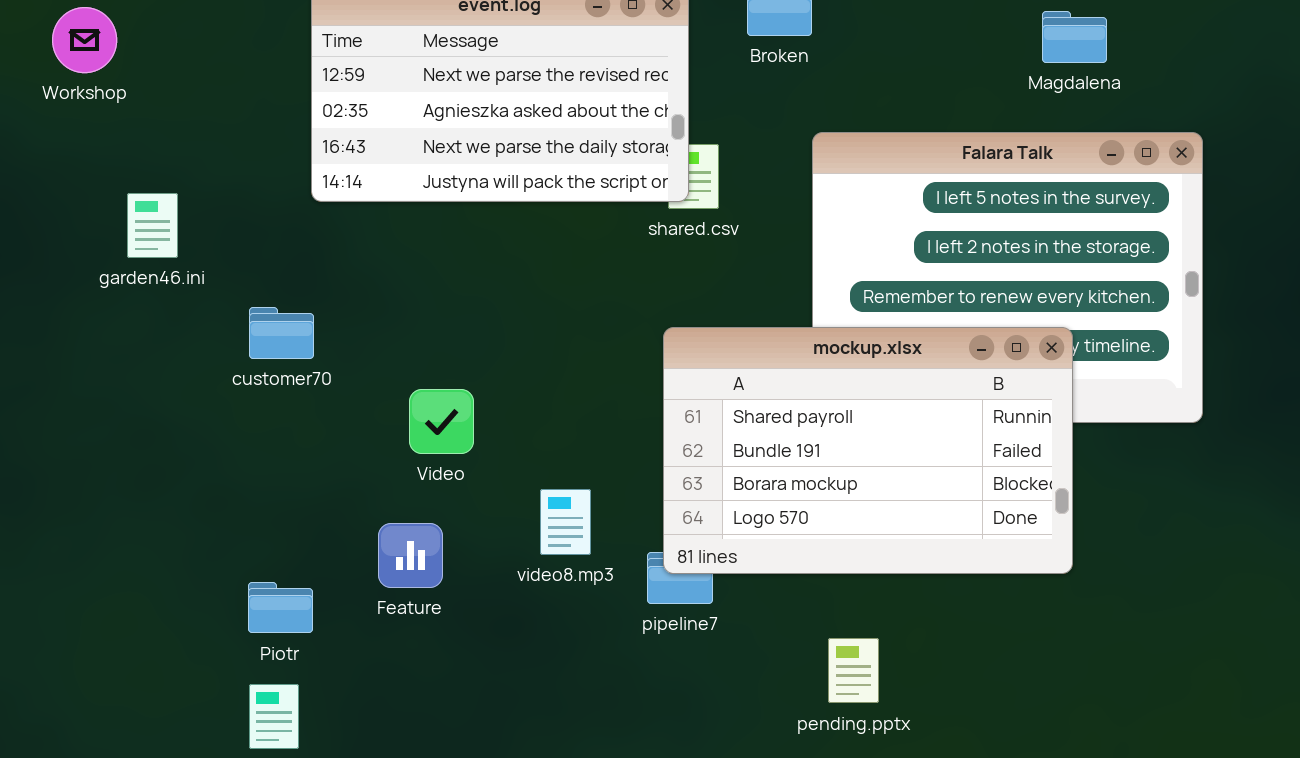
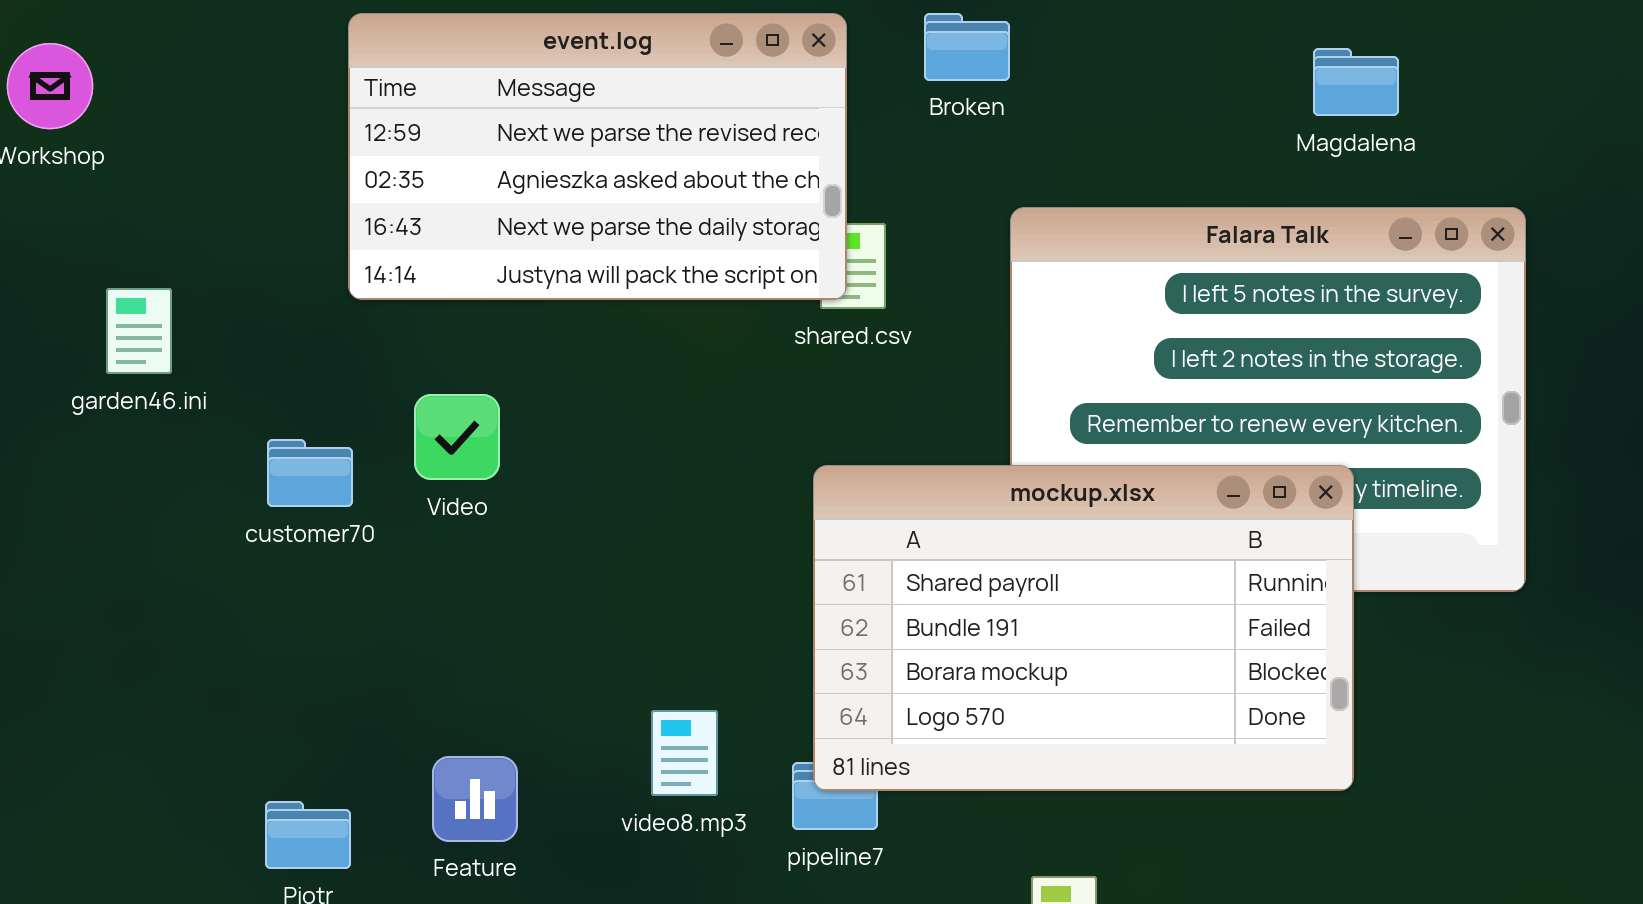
Video: [409,389,474,454] -> [414,394,500,480], moved
video8.mp3: [540,489,591,555] -> [651,710,718,796], moved
Feature: [378,523,443,588] -> [432,756,518,842], moved

